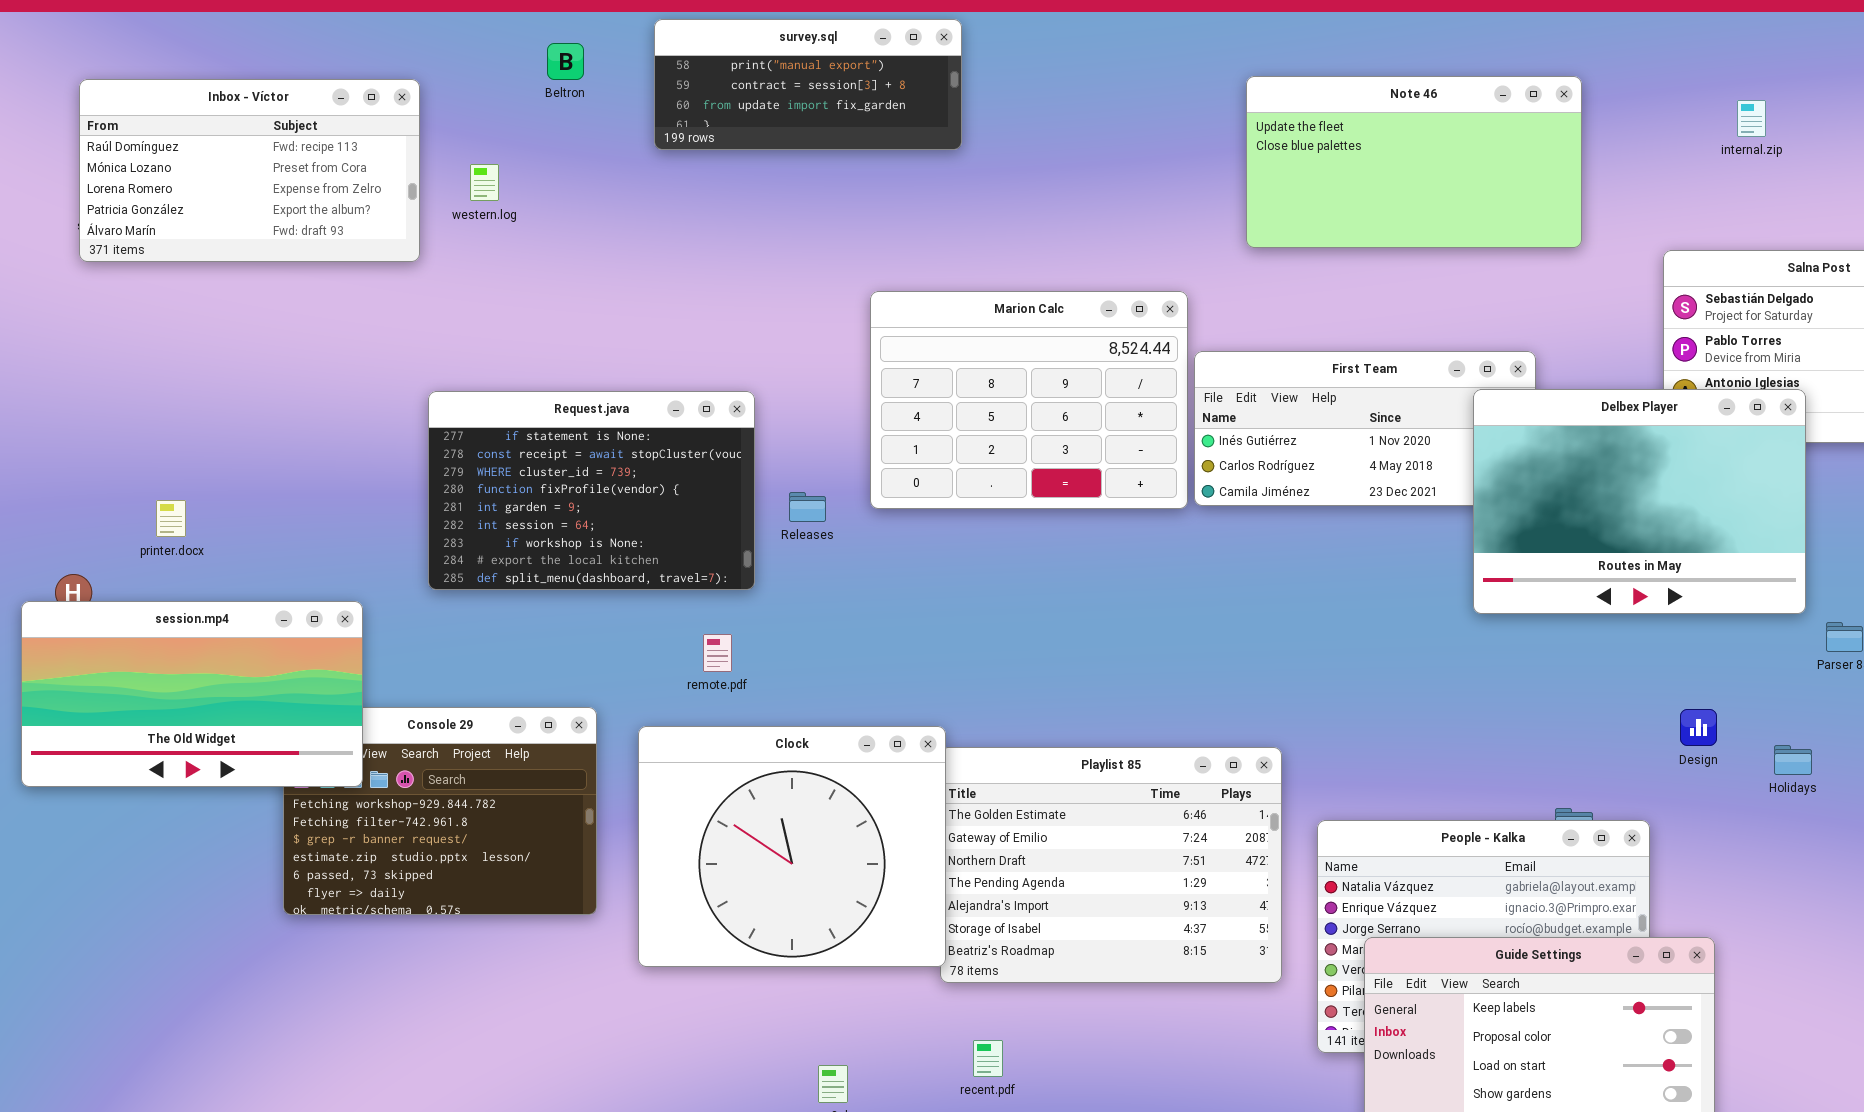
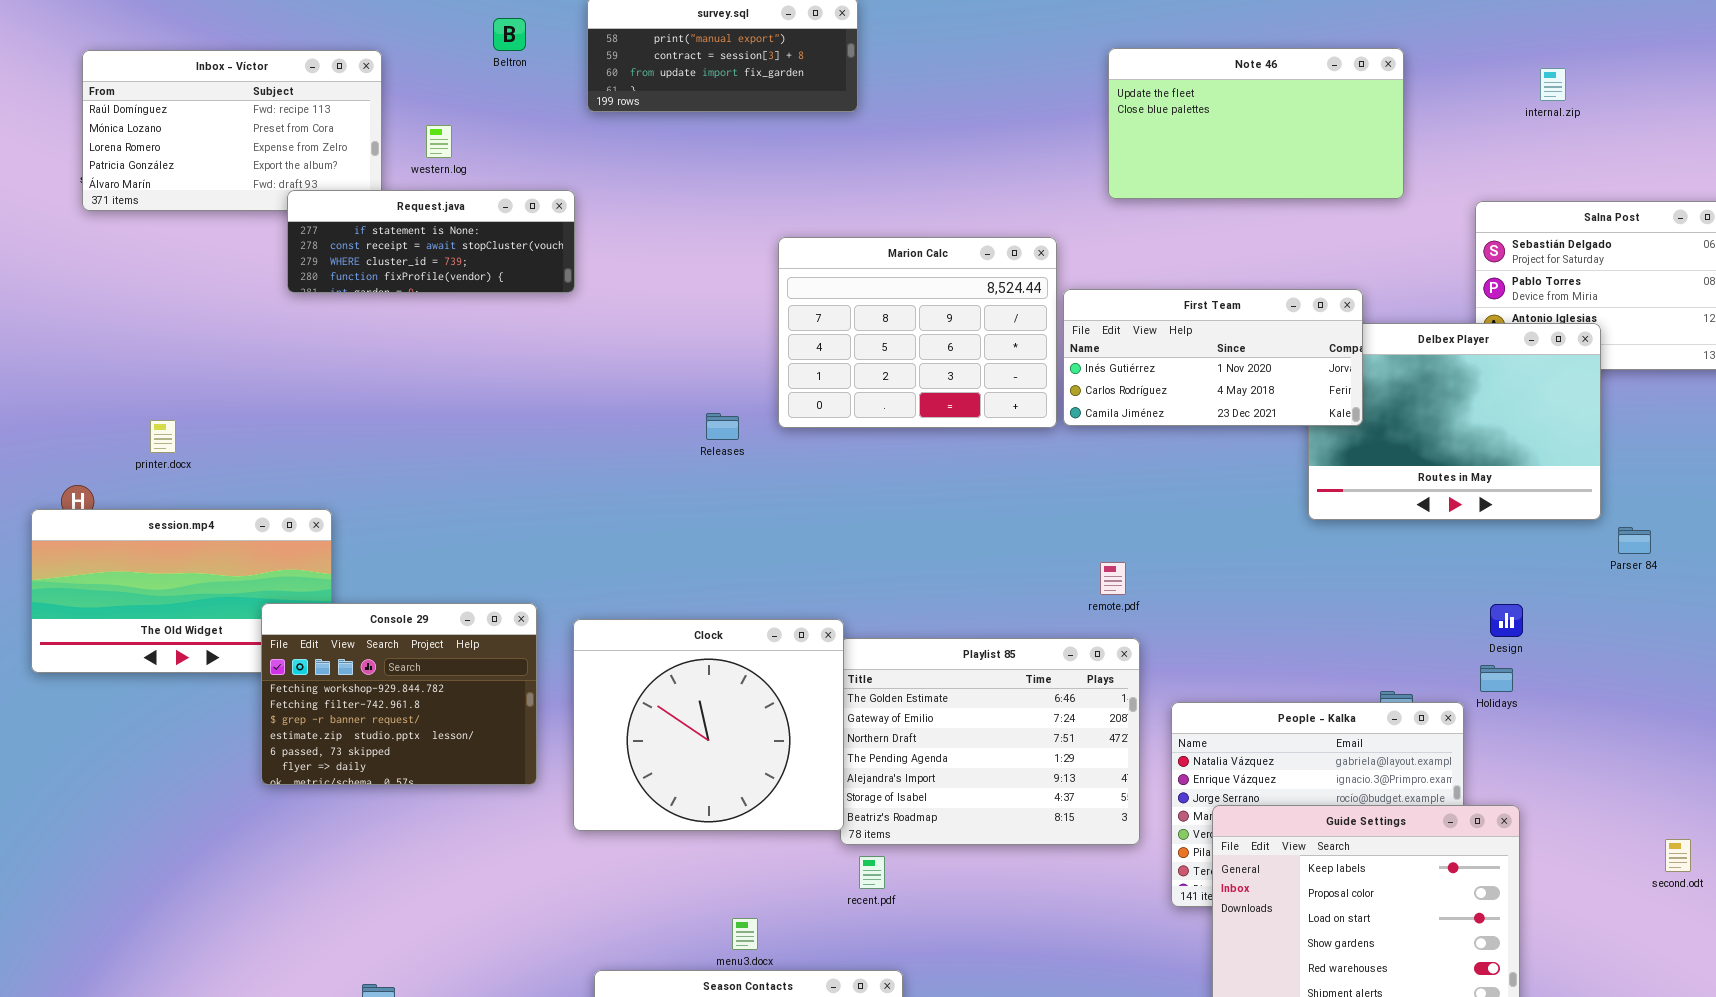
First Team: [1194,351,1536,506] -> [1063,289,1363,426], raised
Request.java: [428,391,755,590] -> [287,190,575,293], moved, resized
remote.pdf: [703,634,732,672] -> [1100,562,1126,595], moved
Console 29: [283,707,597,915] -> [261,603,537,785], raised
Holidays: [1774,745,1812,775] -> [1480,665,1513,692], moved
recent.pdf: [973,1040,1003,1077] -> [859,856,885,889], moved

